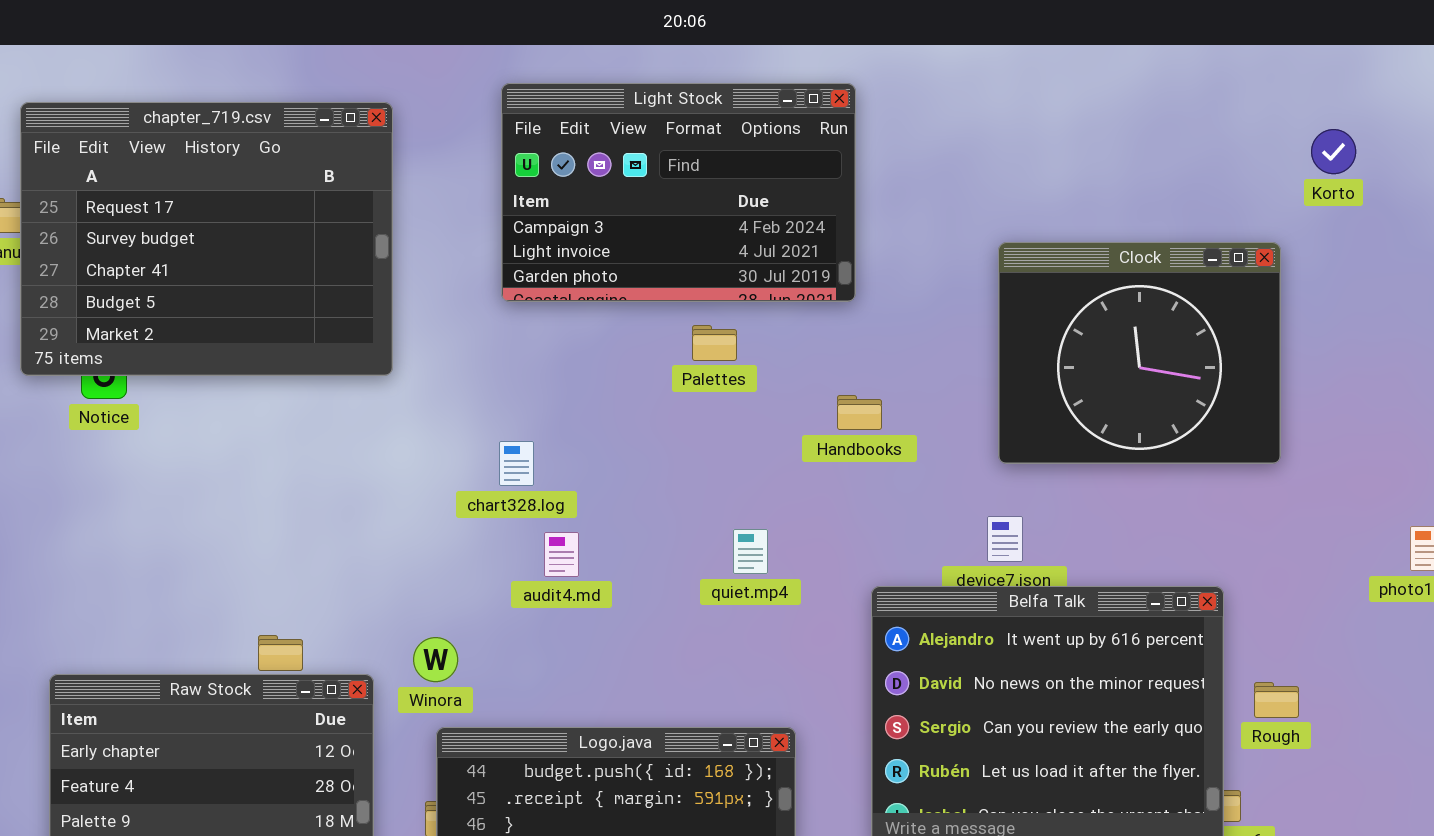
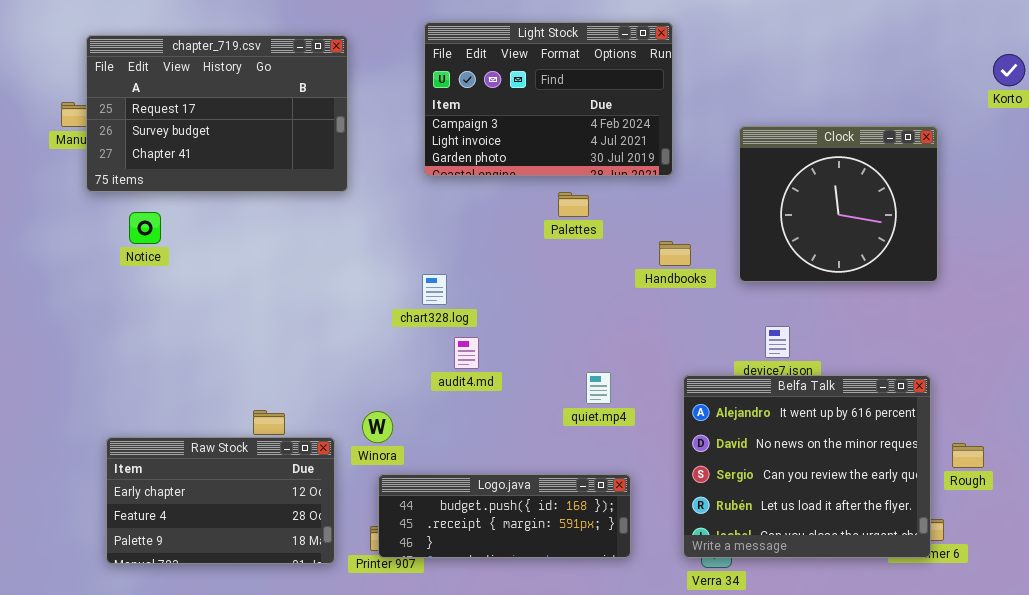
chapter_719.csv: [20,102,393,376] -> [86,35,348,192], resized
Clock: [998,242,1281,464] -> [739,126,938,282], moved
quiet.mp4: [733,529,768,574] -> [586,372,611,404], moved

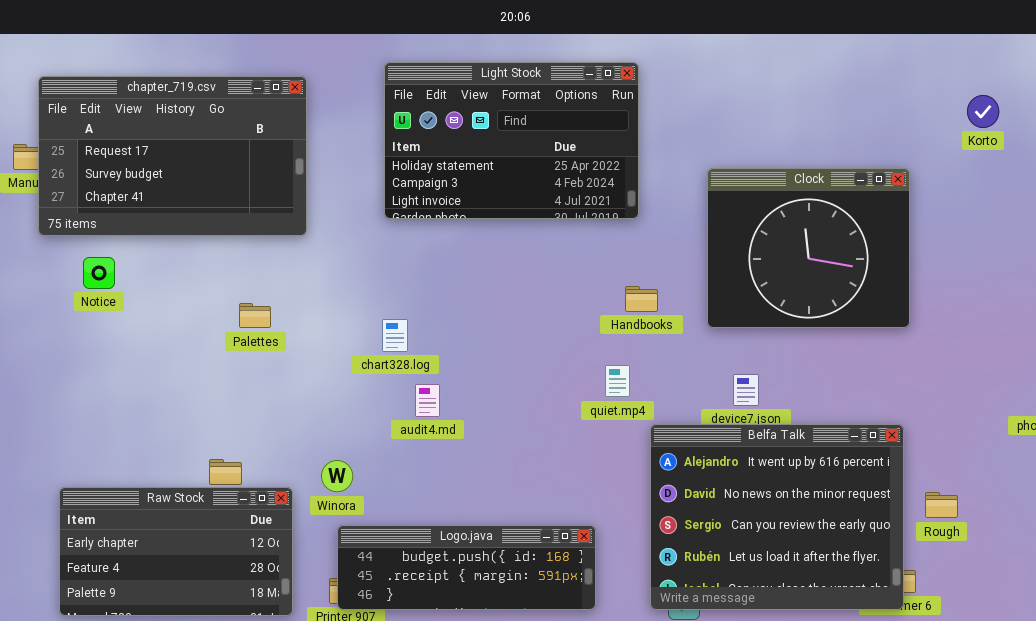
Light Stock: [424,22,673,176] -> [384,62,639,219], scrolled up 1 row
Palettes: [558,192,589,217] -> [239,303,271,328], moved
quiet.mp4: [586,372,611,404] -> [605,365,630,397], moved

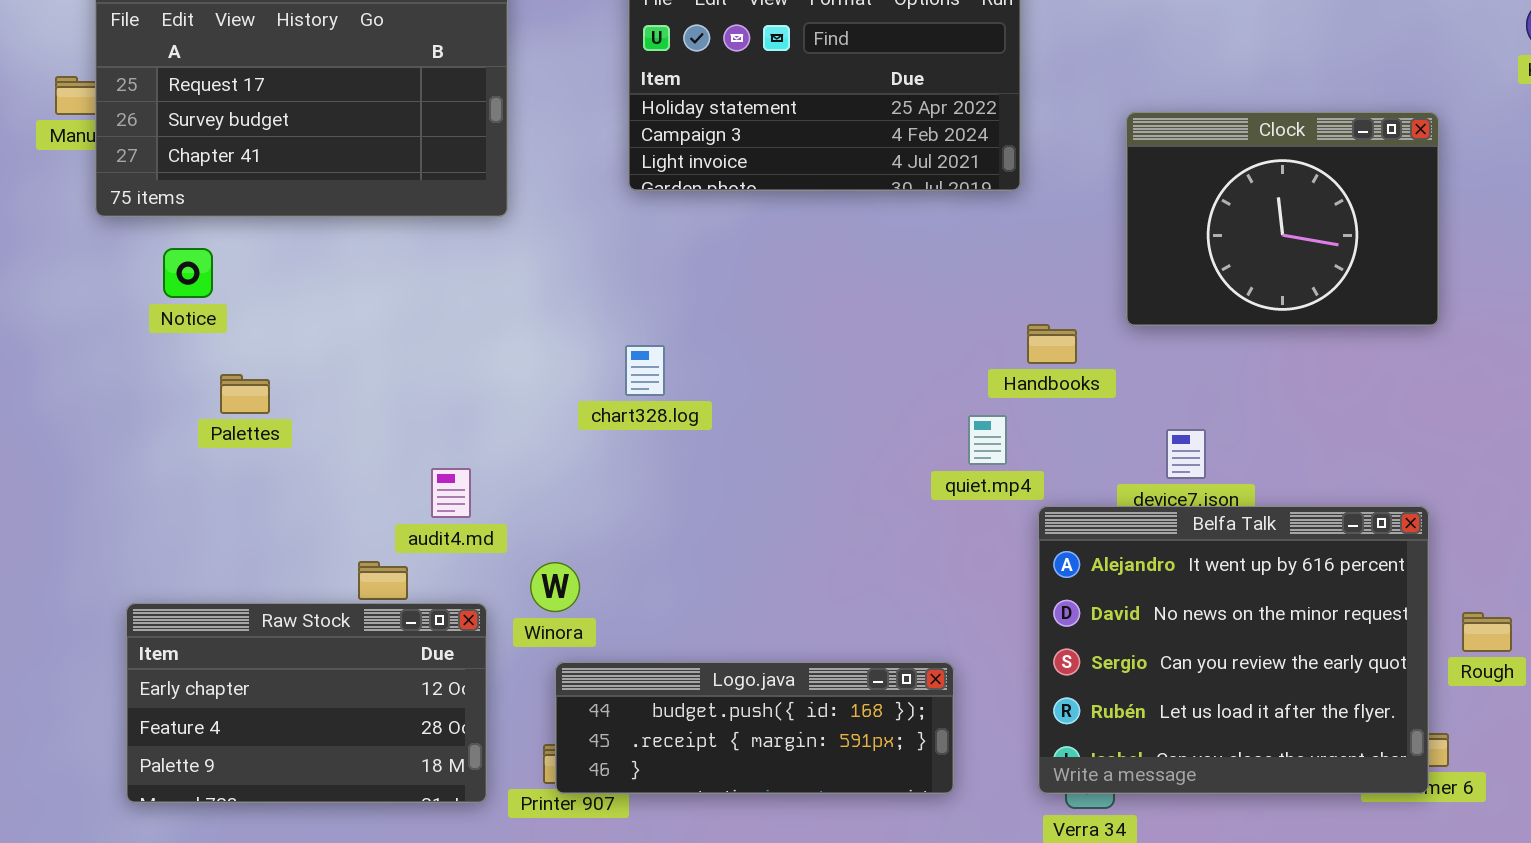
Clock: [707,168,910,328] -> [1126,112,1439,326], resized
Handbooks: [625,286,658,312] -> [1027,324,1077,364], moved
Palettes: [239,303,271,328] -> [220,374,270,414], moved
audit4.md: [415,384,440,417] -> [431,468,471,518], moved

